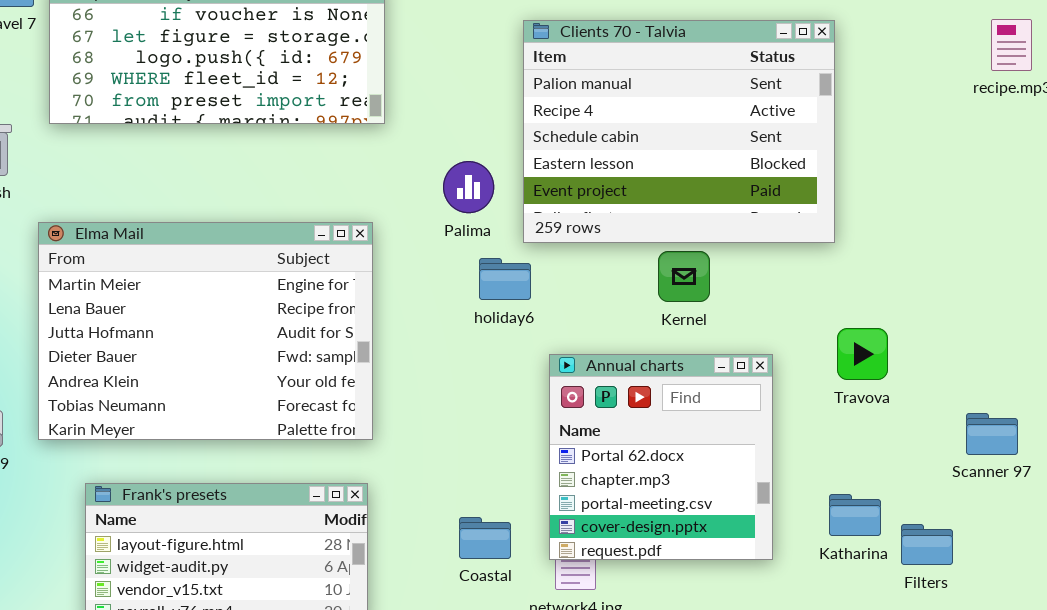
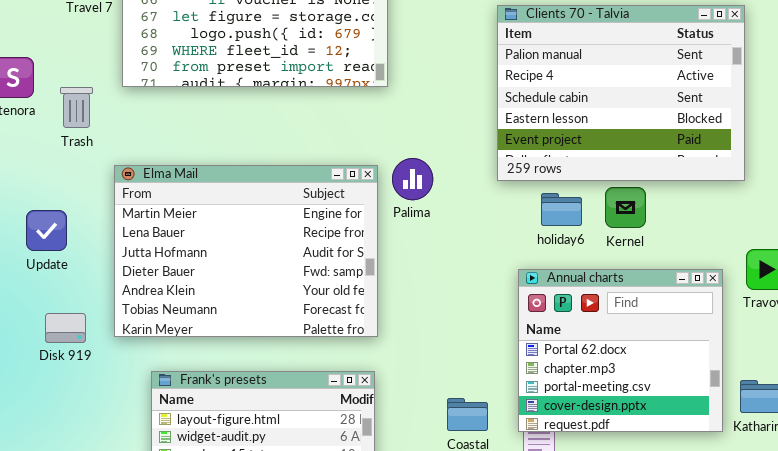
Palima: [443,161,494,213] -> [392,158,433,200], moved
holiday6: [479,258,531,300] -> [541,193,582,226], moved
Annual charts: [549,354,773,560] -> [518,269,723,432], resized

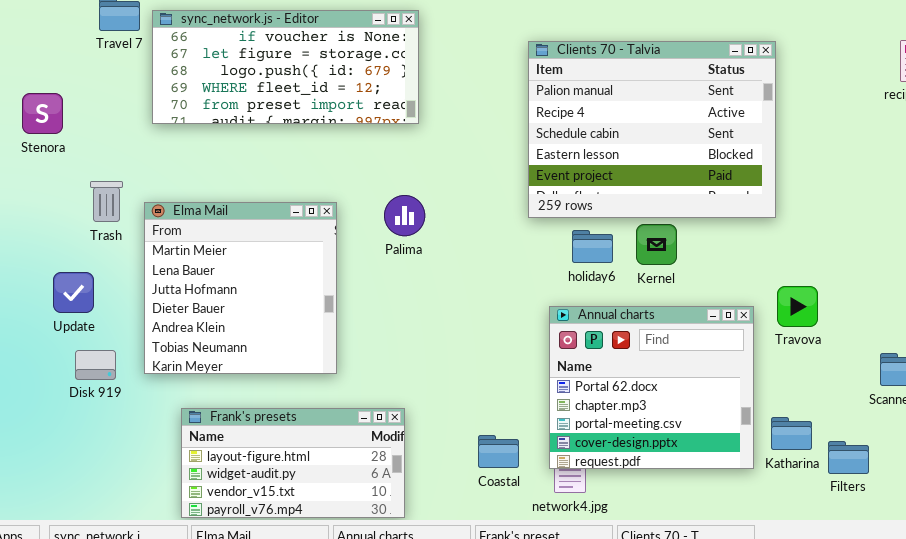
Trash: [60,87,93,128] -> [90,181,123,222], moved
Palima: [392,158,433,200] -> [384,195,425,236], moved
Elma Mail: [114,165,378,337] -> [144,202,337,374], resized
Update: [26,210,67,251] -> [53,272,94,313], moved

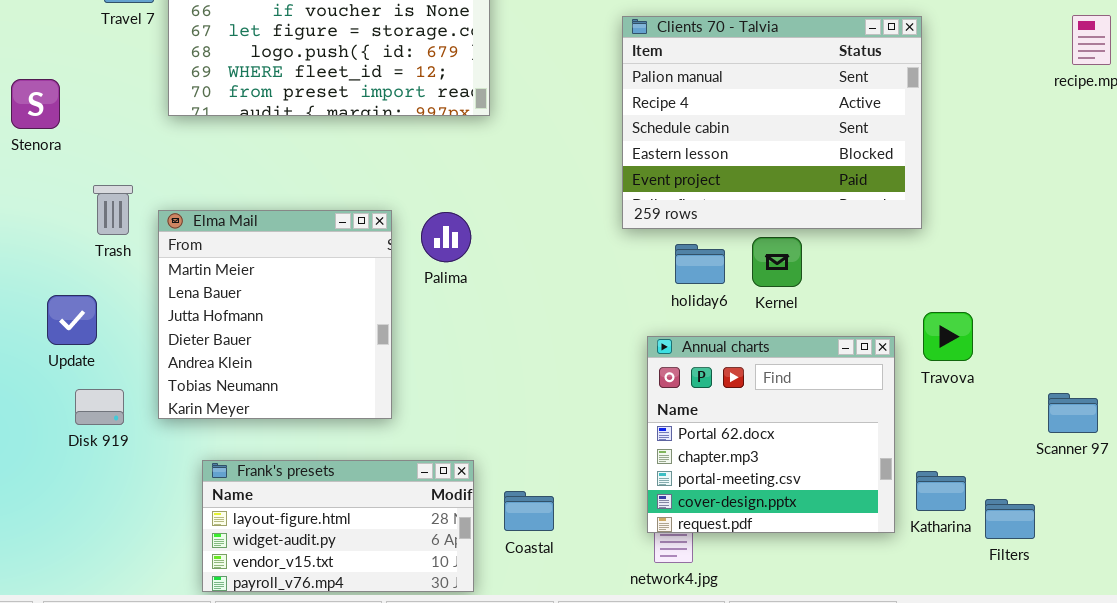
Palima: [384,195,425,236] -> [421,212,471,262], moved
Coastal: [478,435,519,468] -> [504,491,554,531], moved

